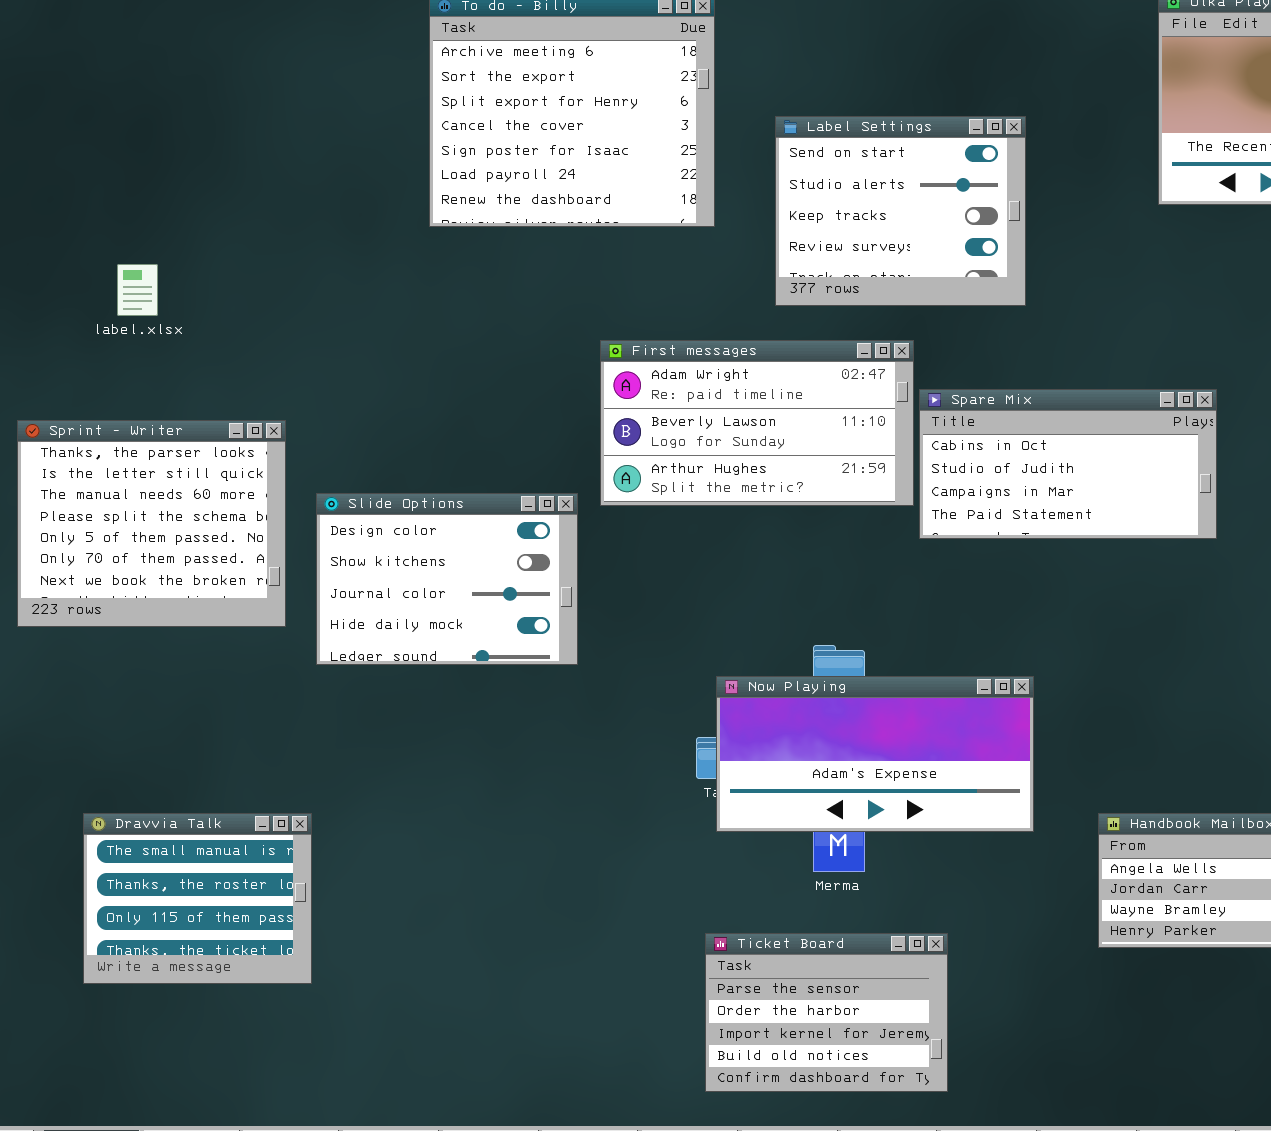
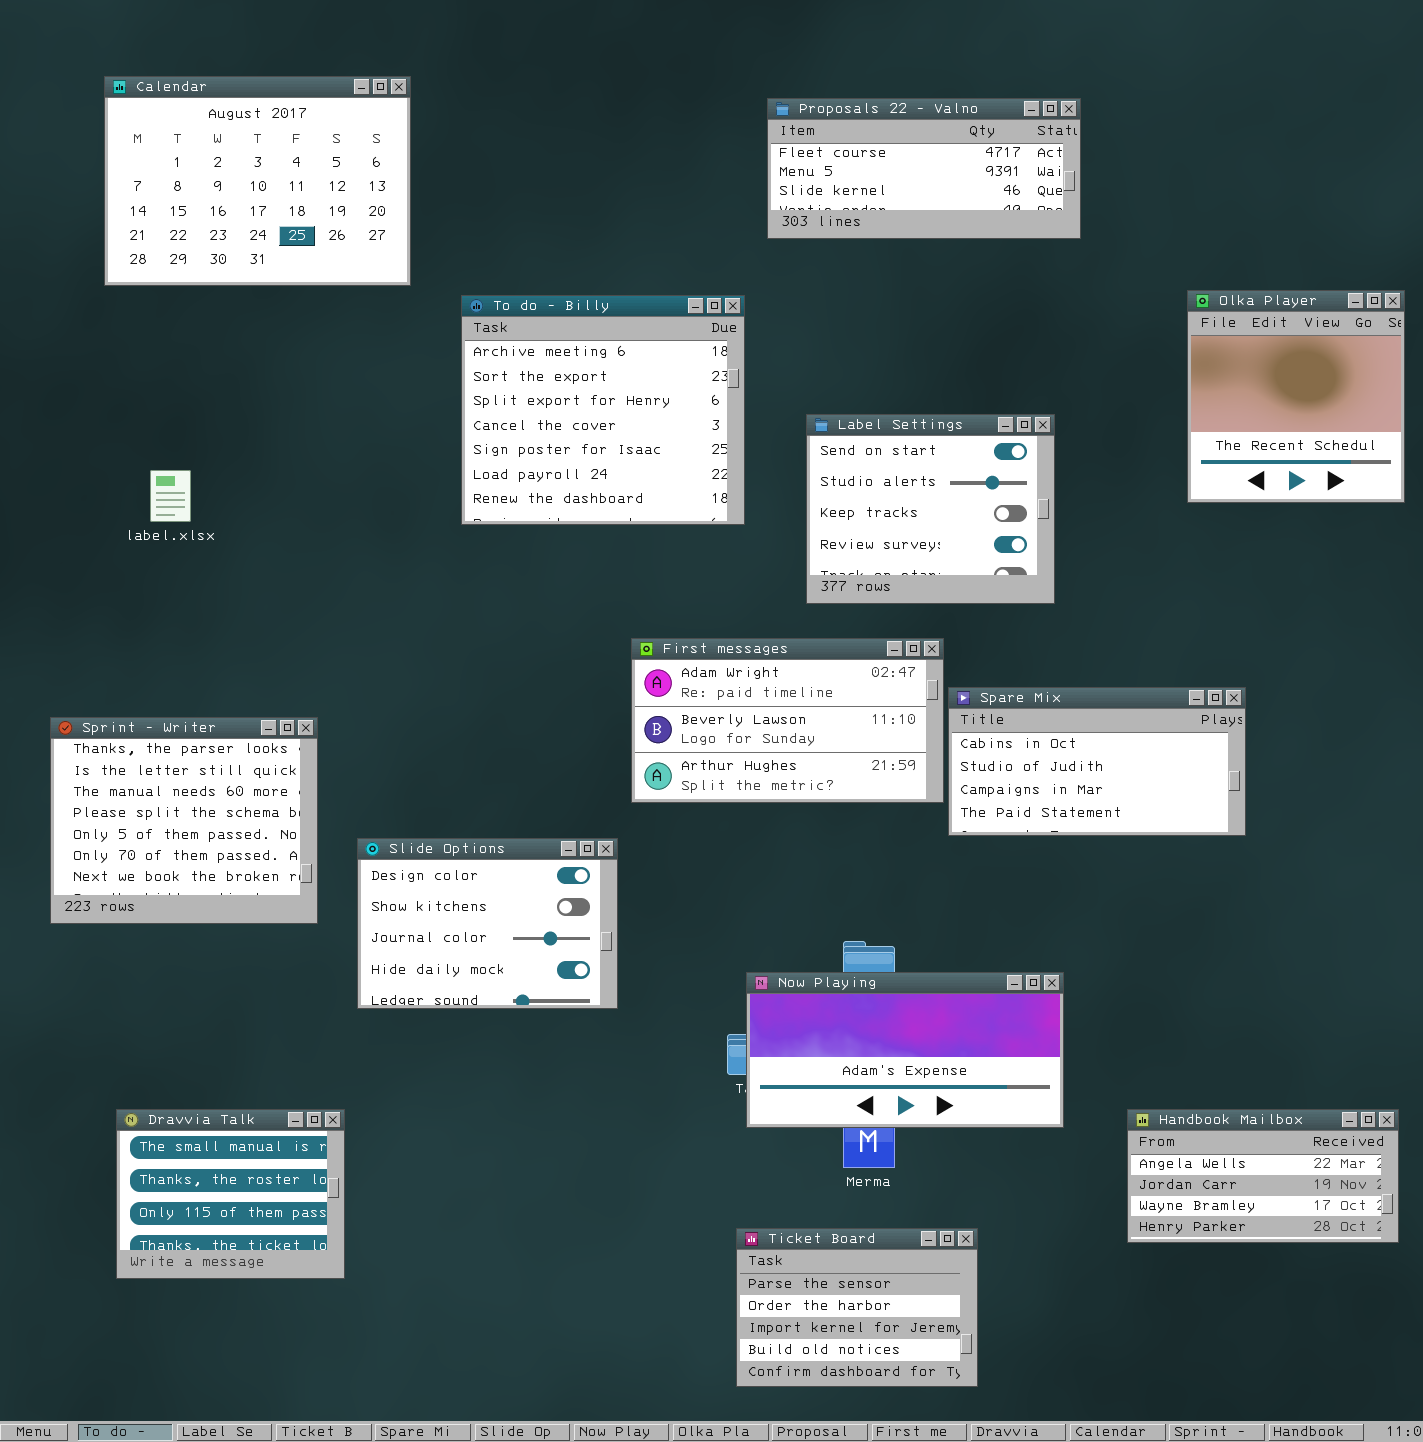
label.xlsx: [117,264,158,316] -> [150,470,191,522], moved
Slide Options: [316,493,578,665] -> [357,838,618,1009], moved

